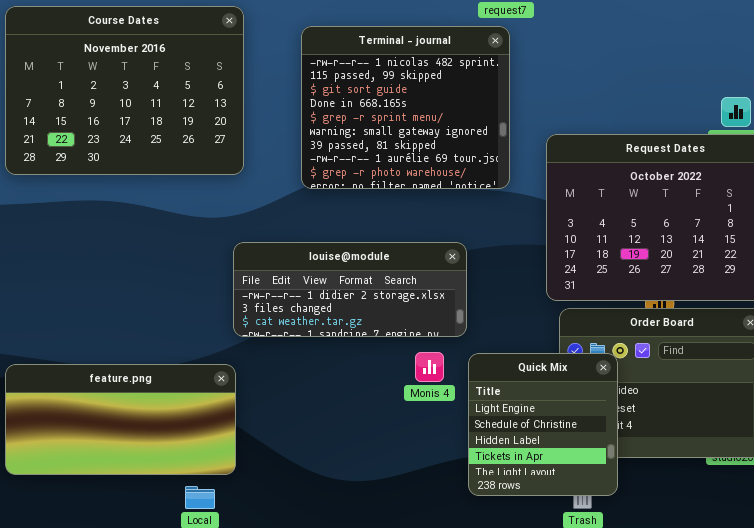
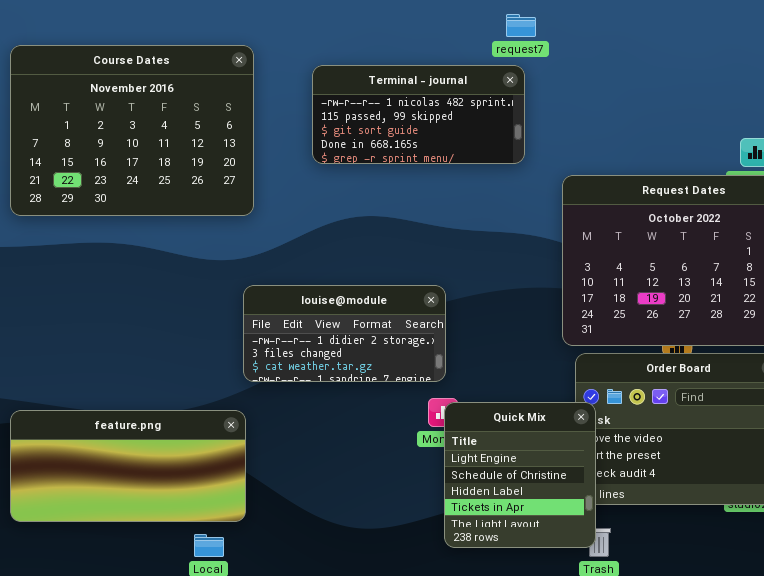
Terminal - journal: [301,26,510,189] -> [312,65,525,164], resized
louise@module: [233,242,467,337] -> [243,285,446,382], resized
Quick Mix: [468,353,618,496] -> [444,402,596,548], moved

